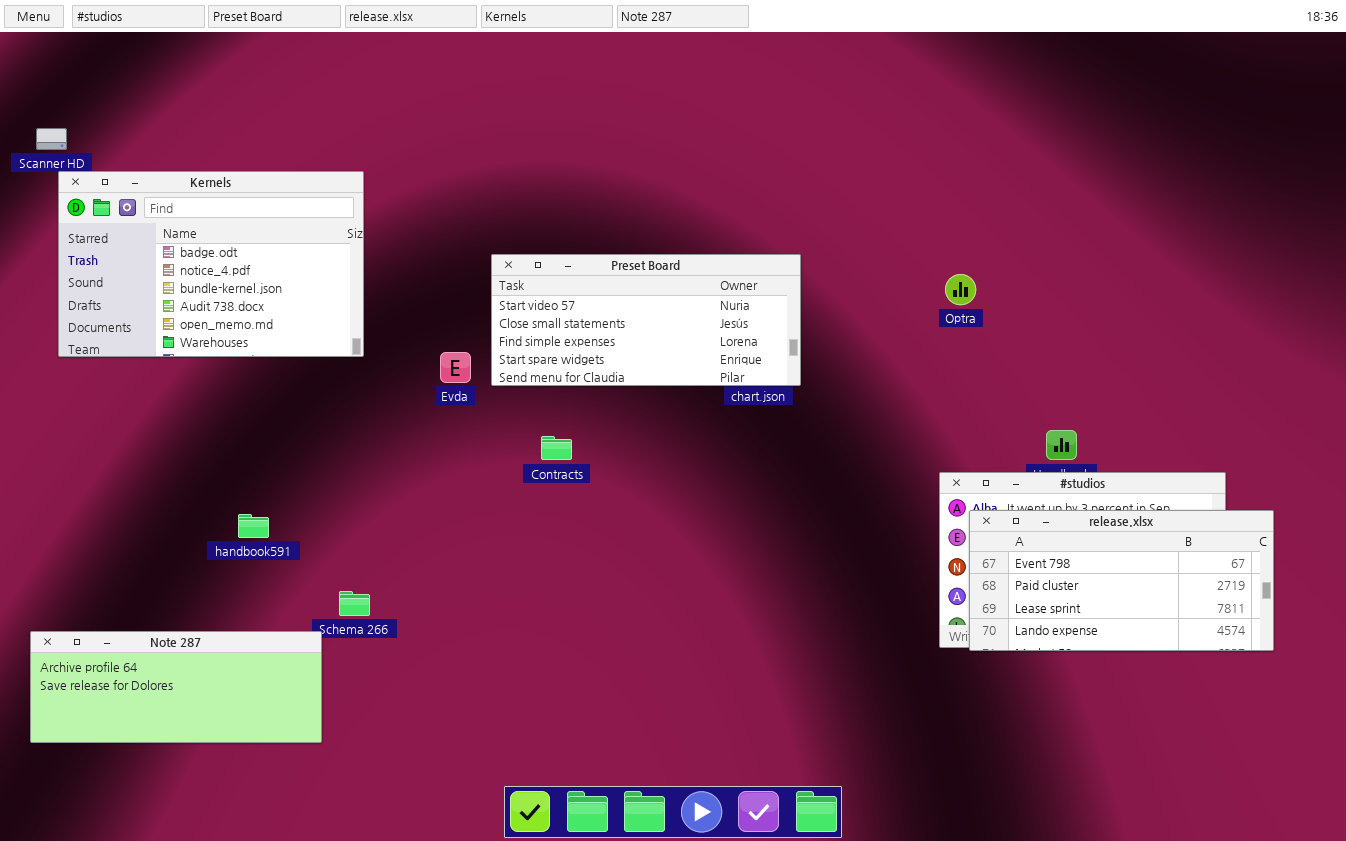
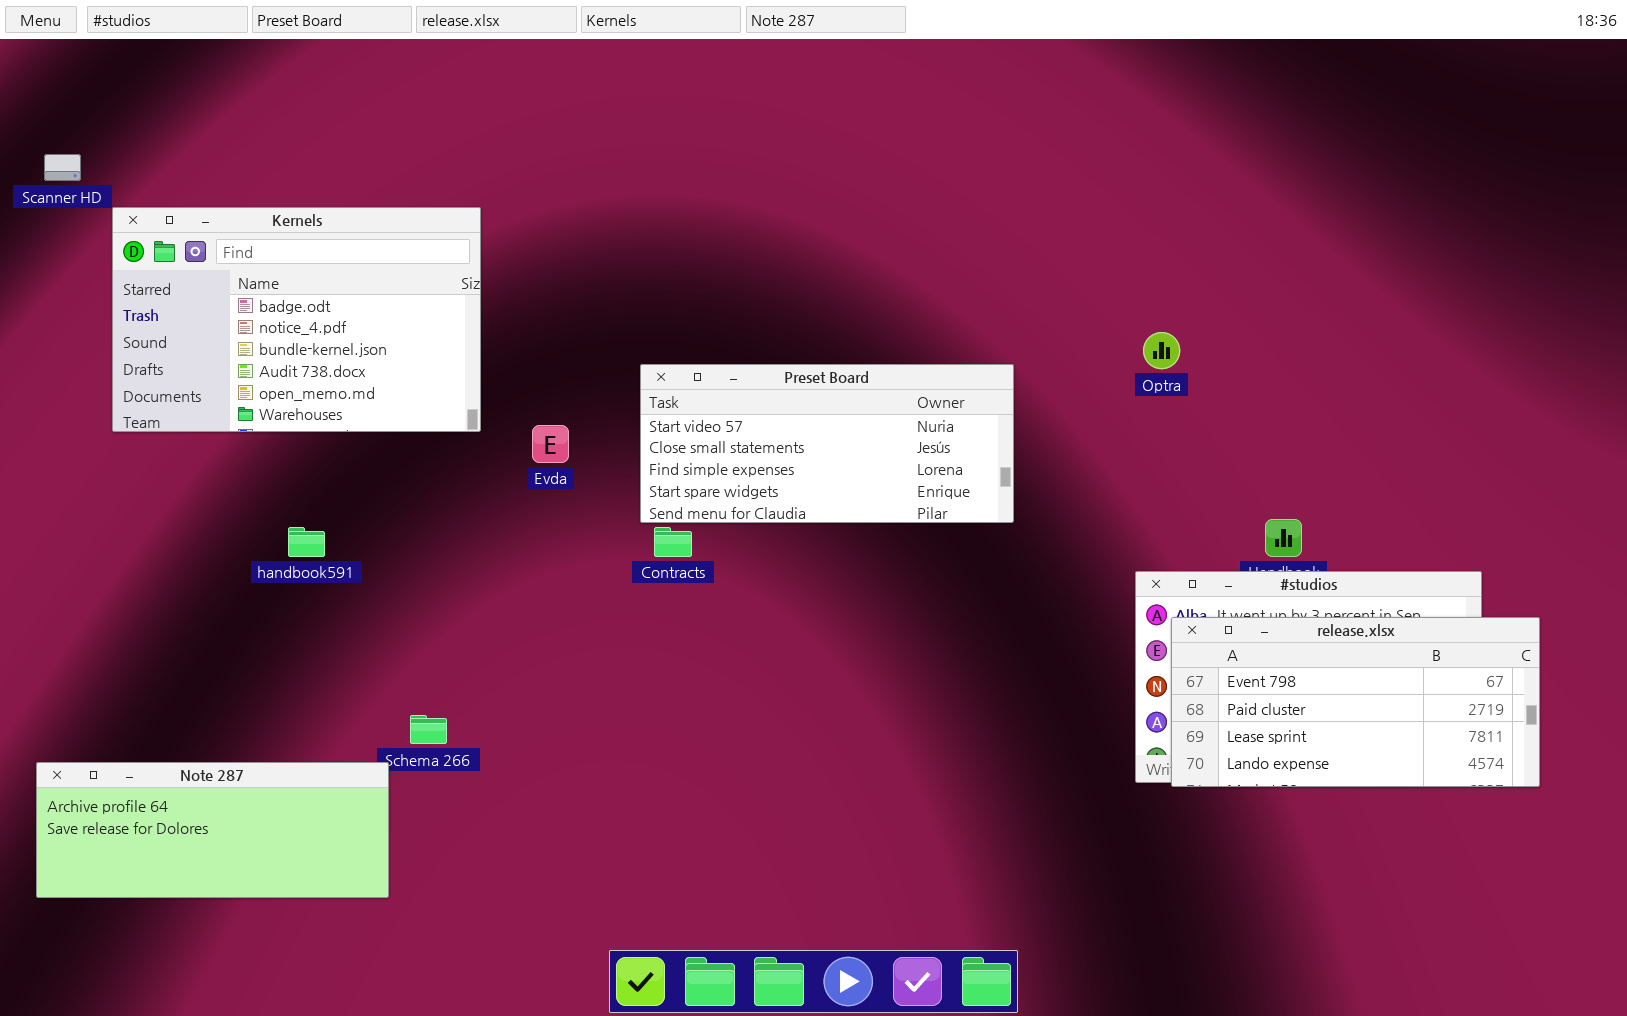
Kernels: [58,171,364,357] -> [112,207,481,432], moved
Preset Board: [491,254,801,386] -> [640,364,1014,523], moved
handbook591: [238,514,269,538] -> [288,527,325,557], moved

